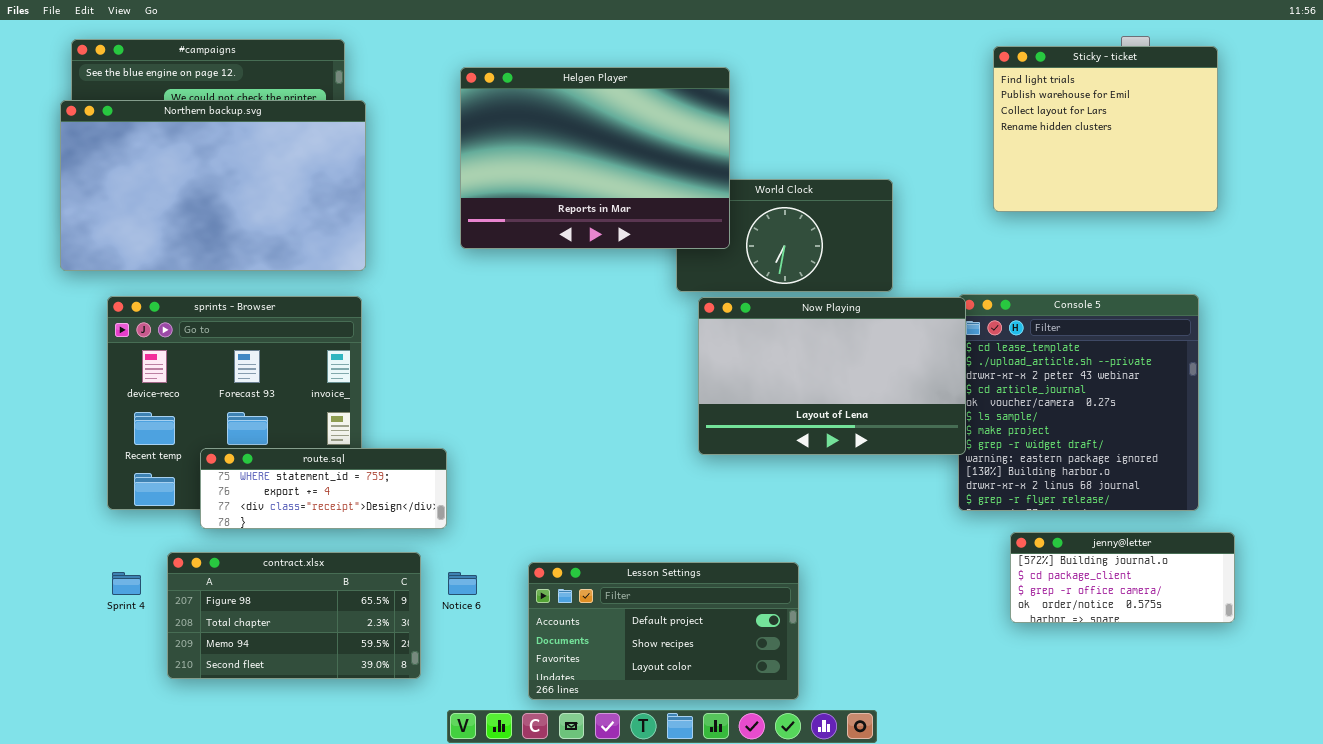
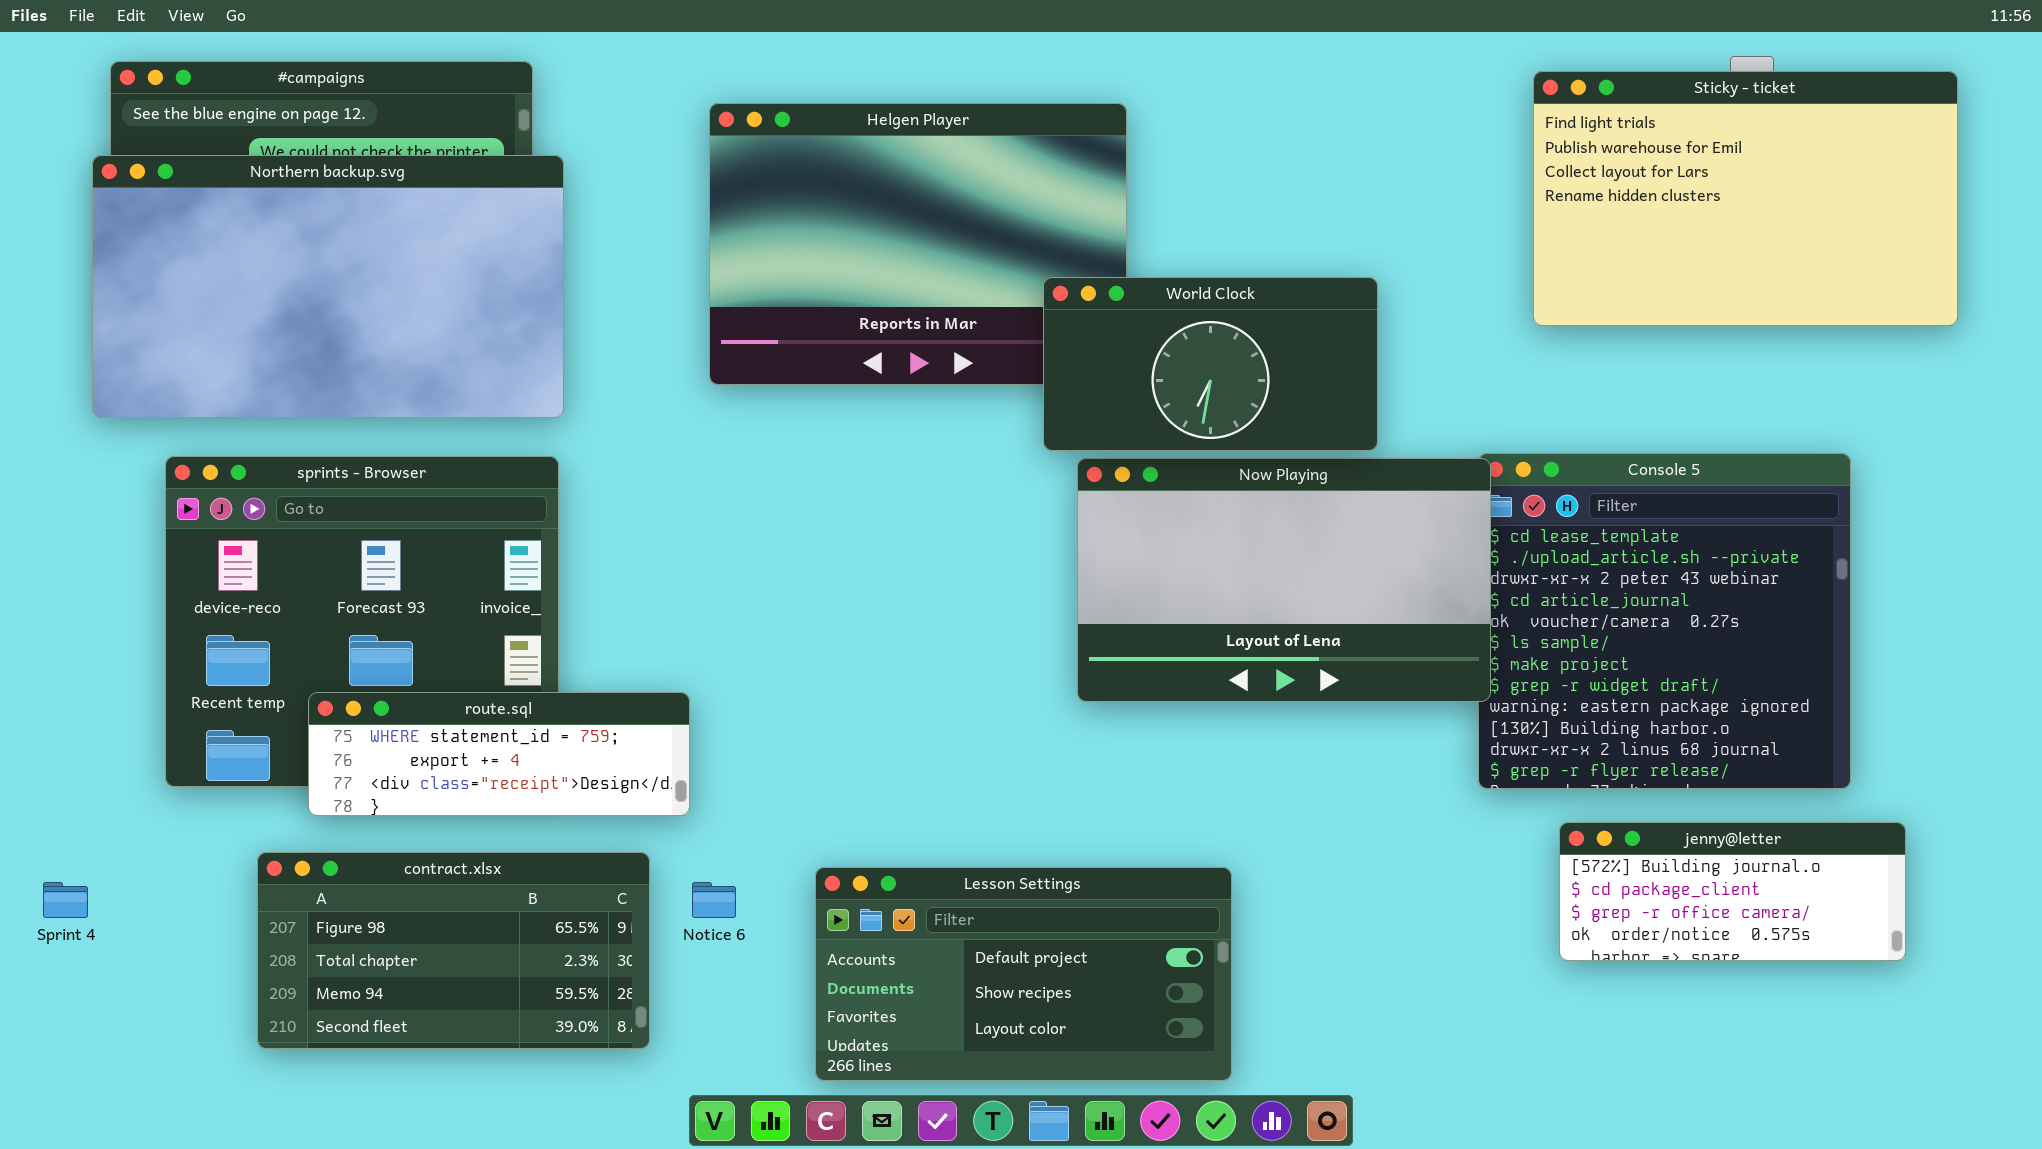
Sticky - ticket: [993,46,1218,212] -> [1533,71,1958,326], resized
World Clock: [676,179,893,292] -> [1043,277,1378,451], raised
Sprint 4: [112,572,141,595] -> [43,882,88,918], moved

